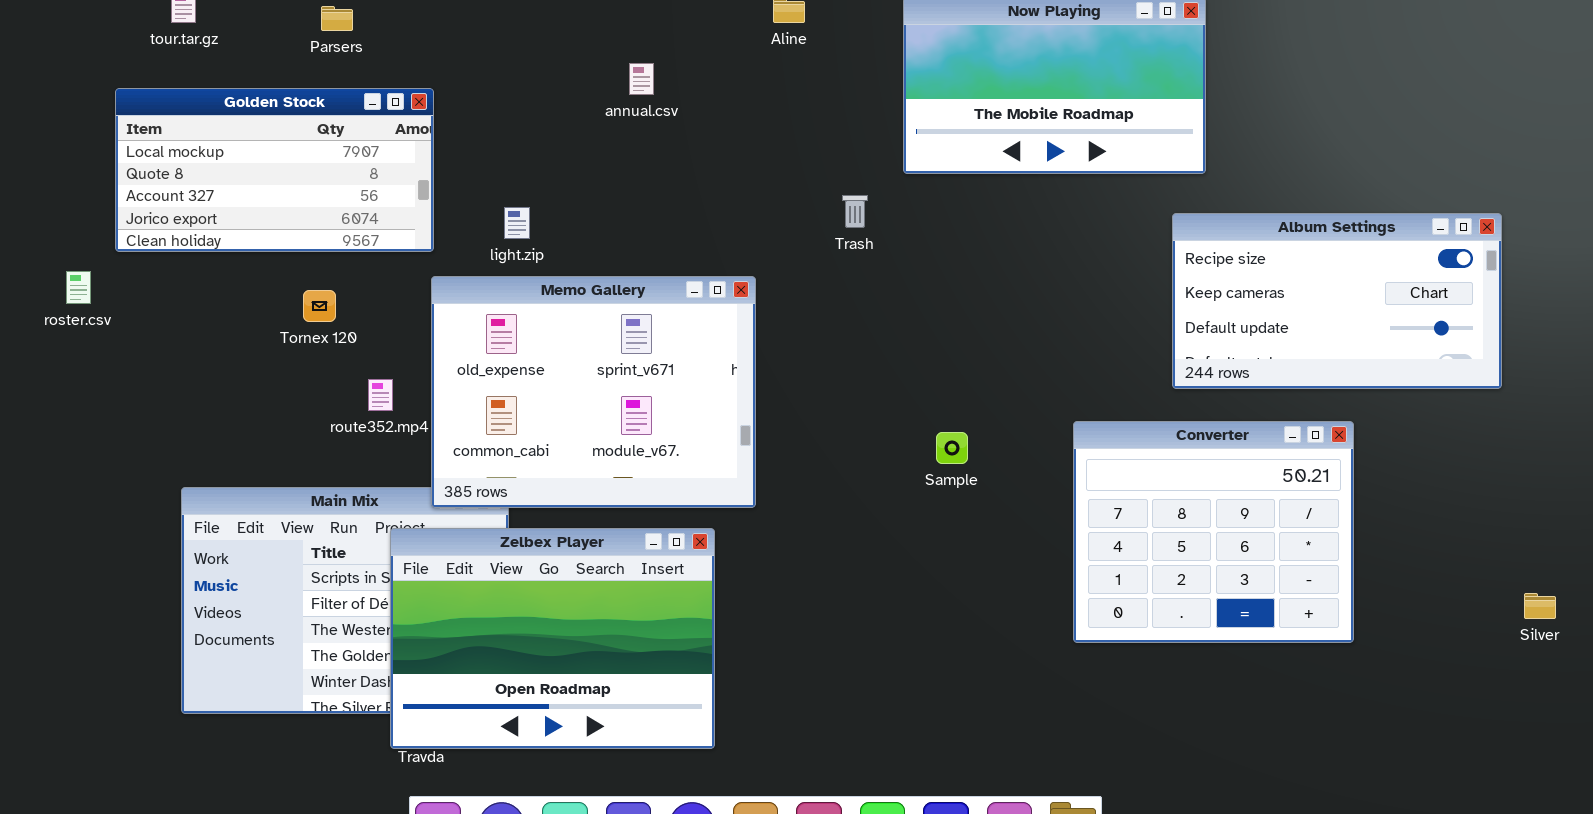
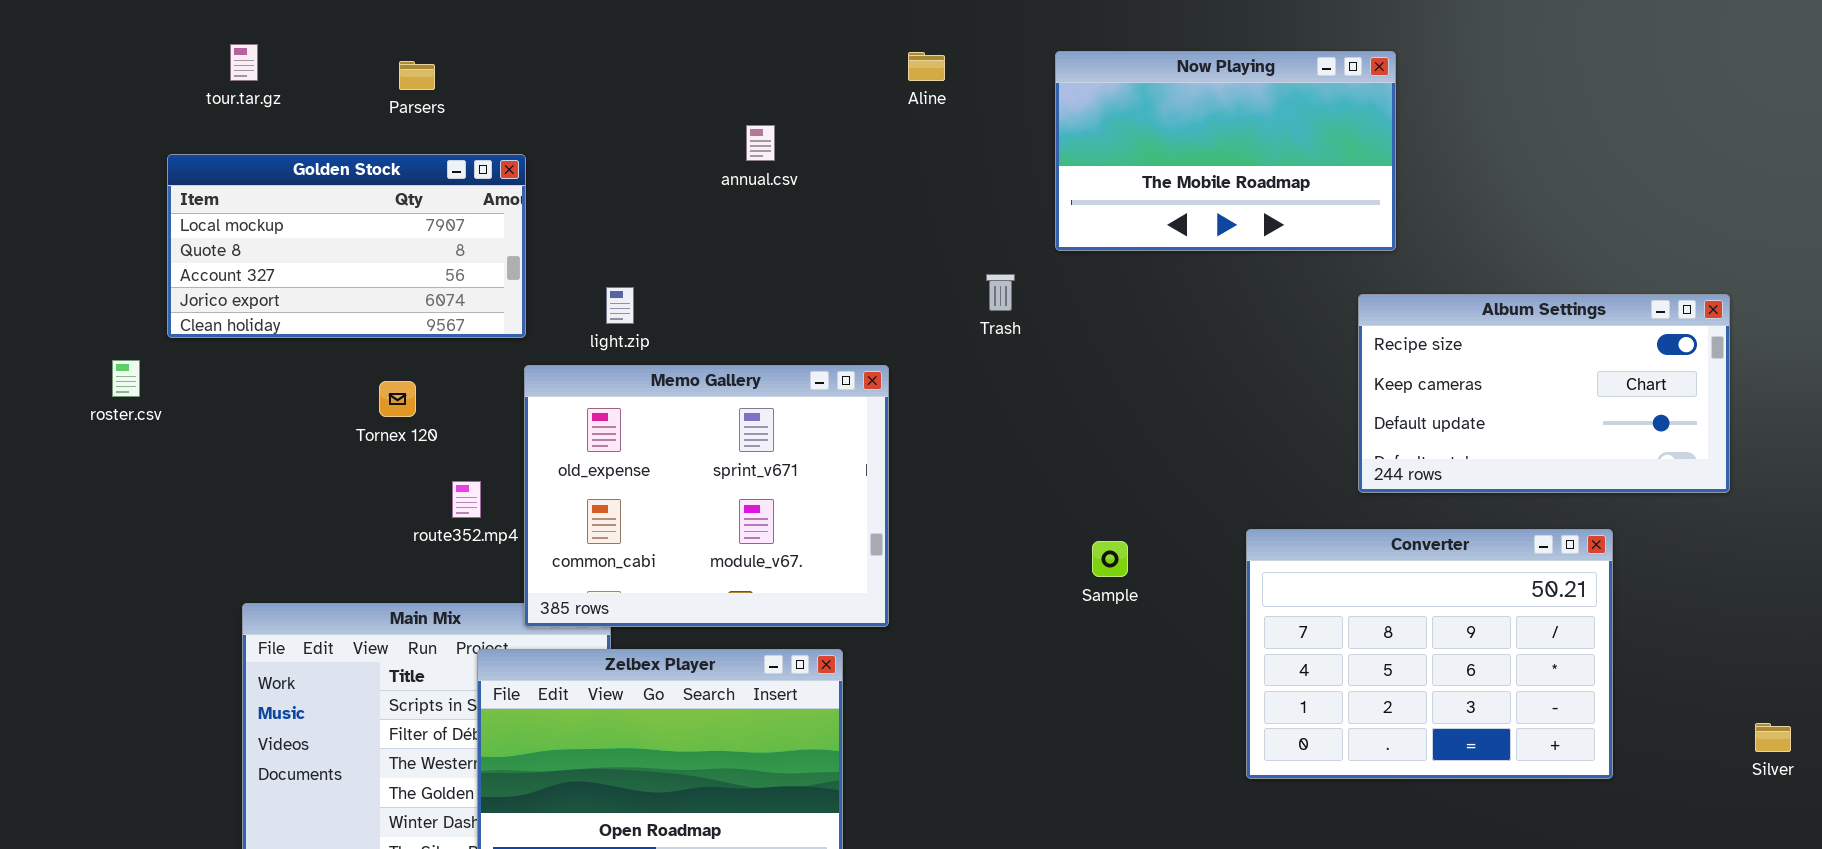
Converter: [1073,421,1354,643] -> [1246,529,1613,779], resized

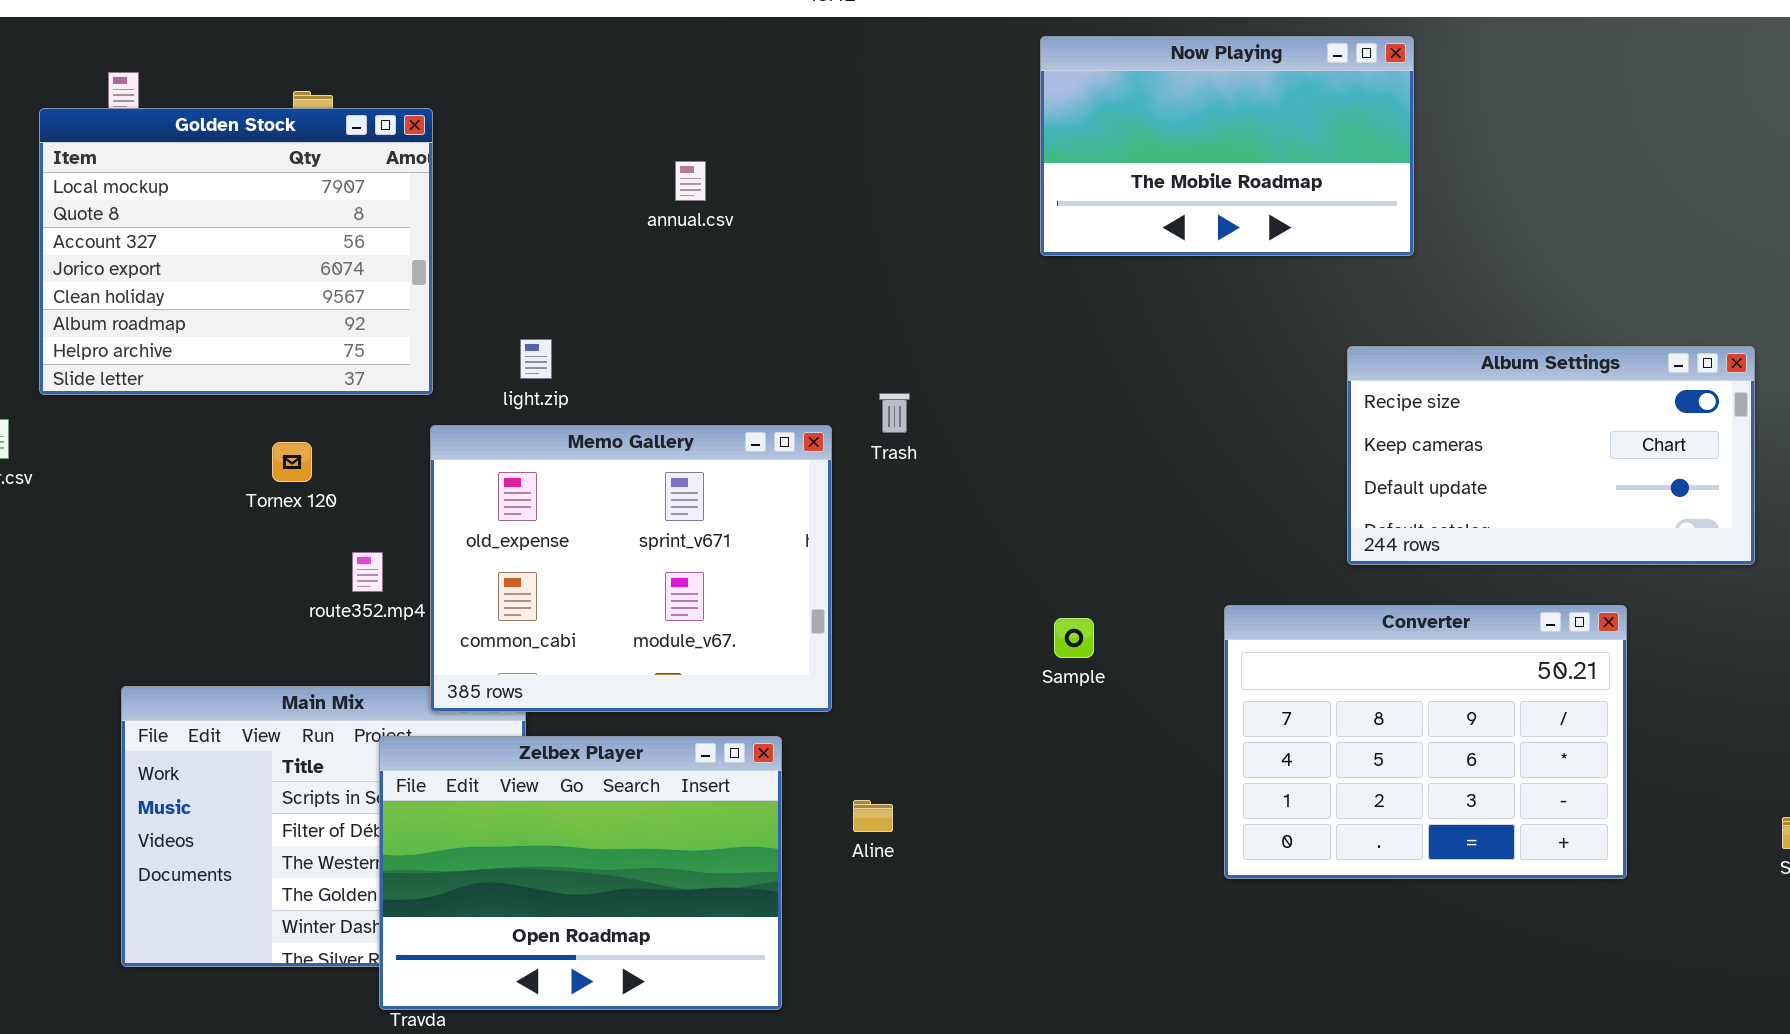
Now Playing: [1055,51,1396,251] -> [1040,36,1414,256], moved
Aline: [908,52,945,81] -> [853,800,893,832], moved
Golden Stock: [167,154,526,338] -> [39,108,433,395], resized
Trash: [986,274,1015,311] -> [879,393,910,433], moved

